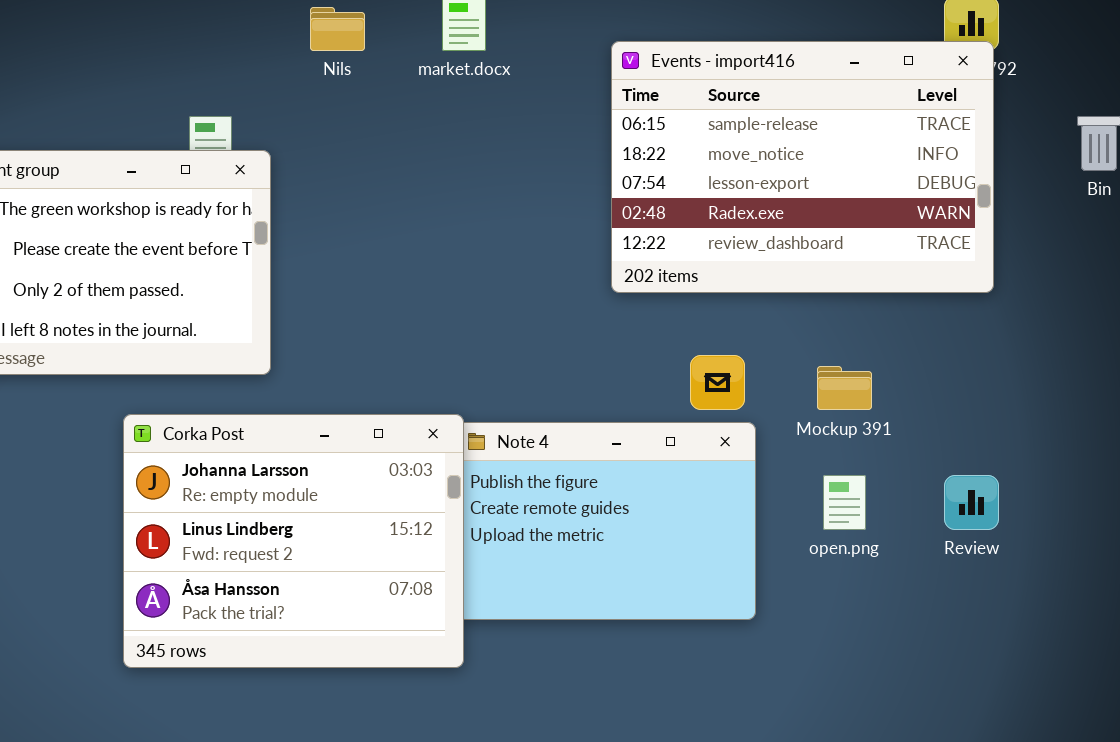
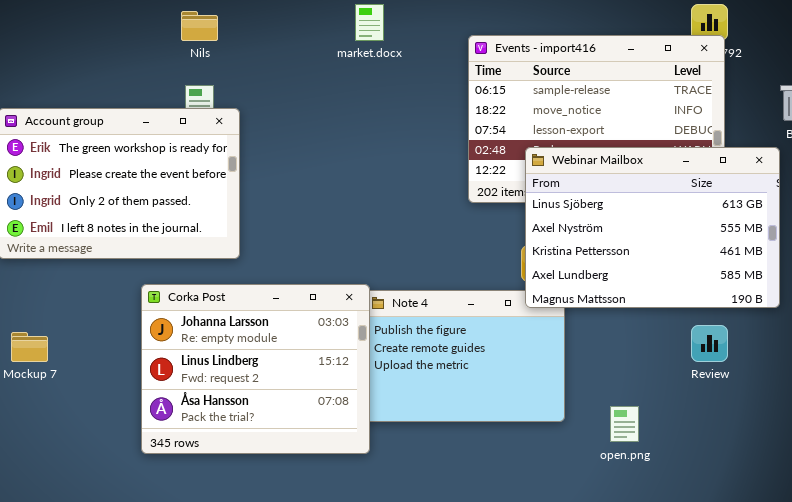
Nils: [310,7,365,51] -> [181,11,218,41], moved
Webinar Mailbox: none -> [525,147,780,308], opened
open.png: [823,475,866,530] -> [610,406,639,442], moved

